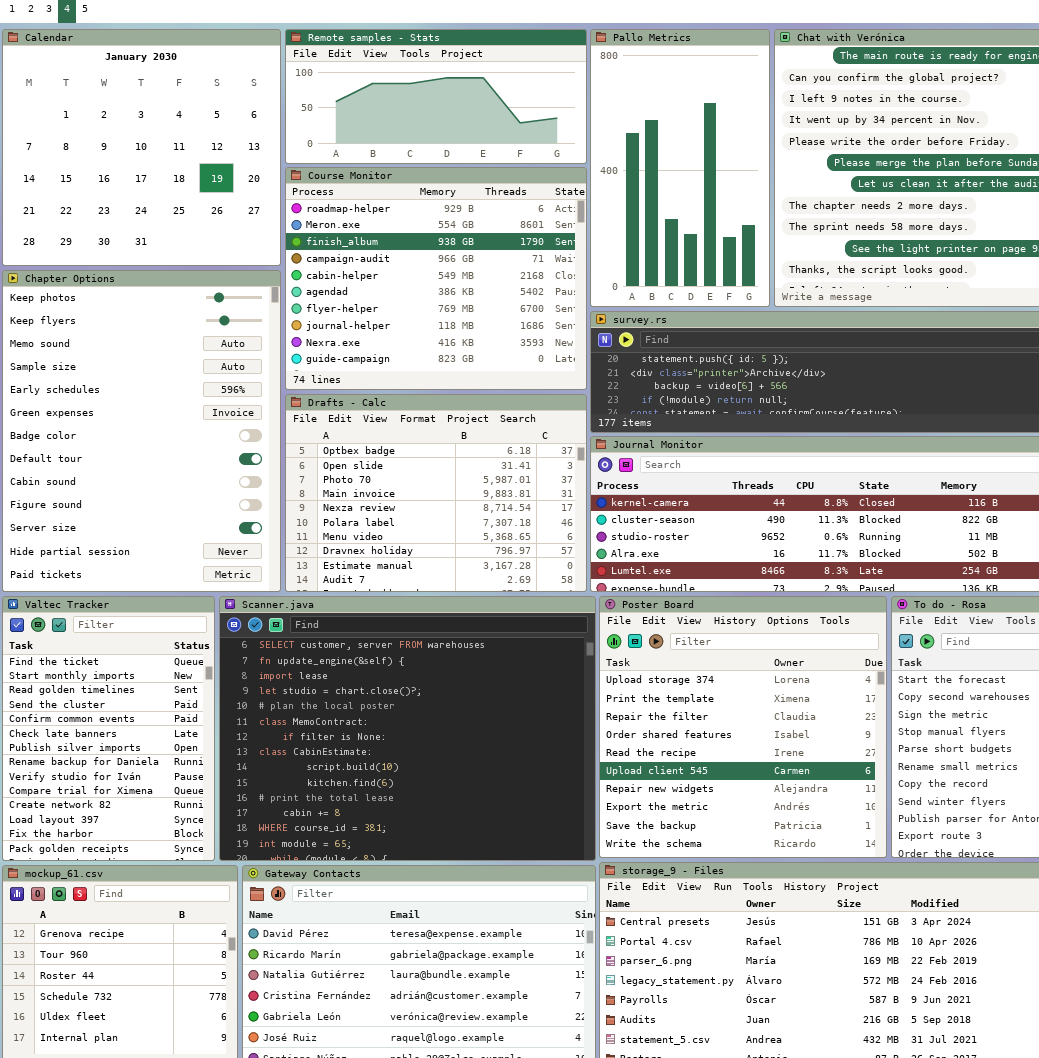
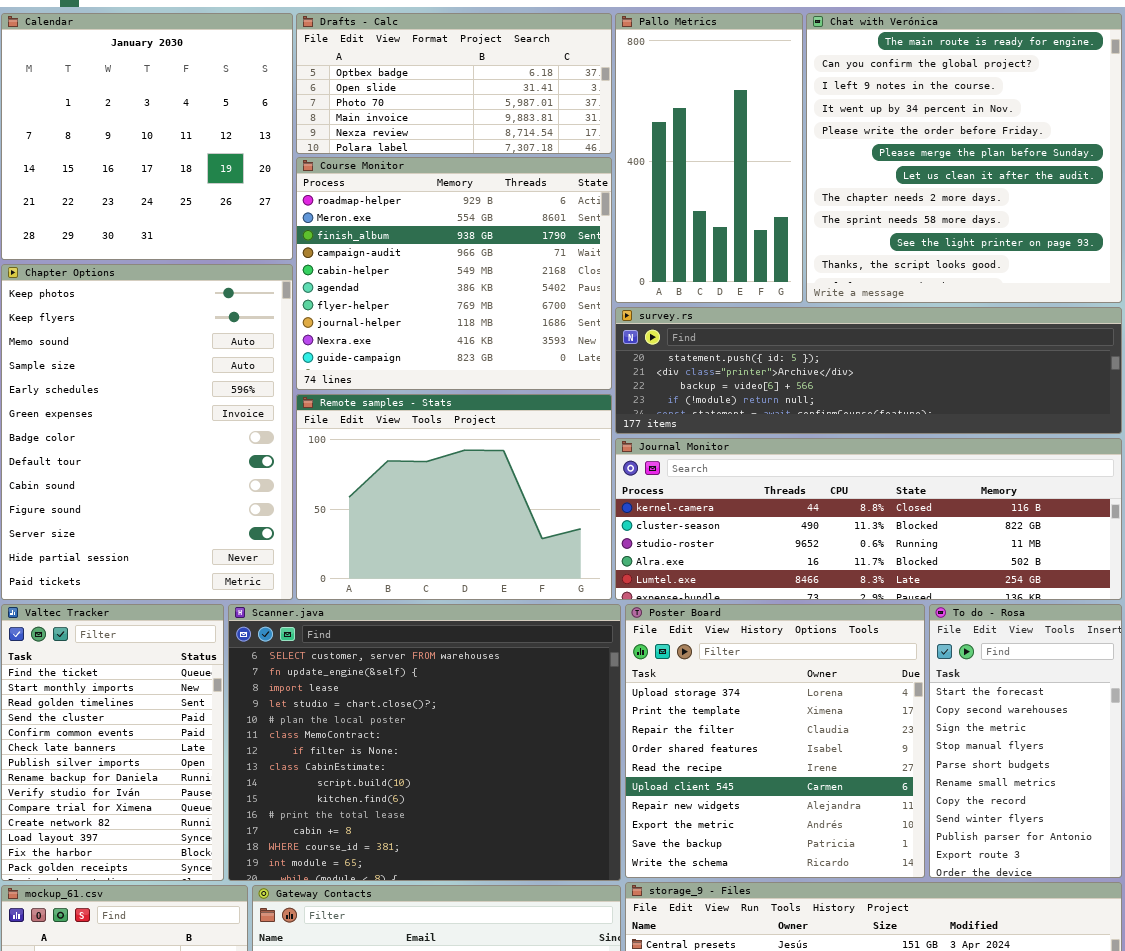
Remote samples - Stats: [285,29,587,164] -> [296,394,612,600], moved, resized
Drafts - Calc: [285,394,587,592] -> [296,13,612,154], moved, resized

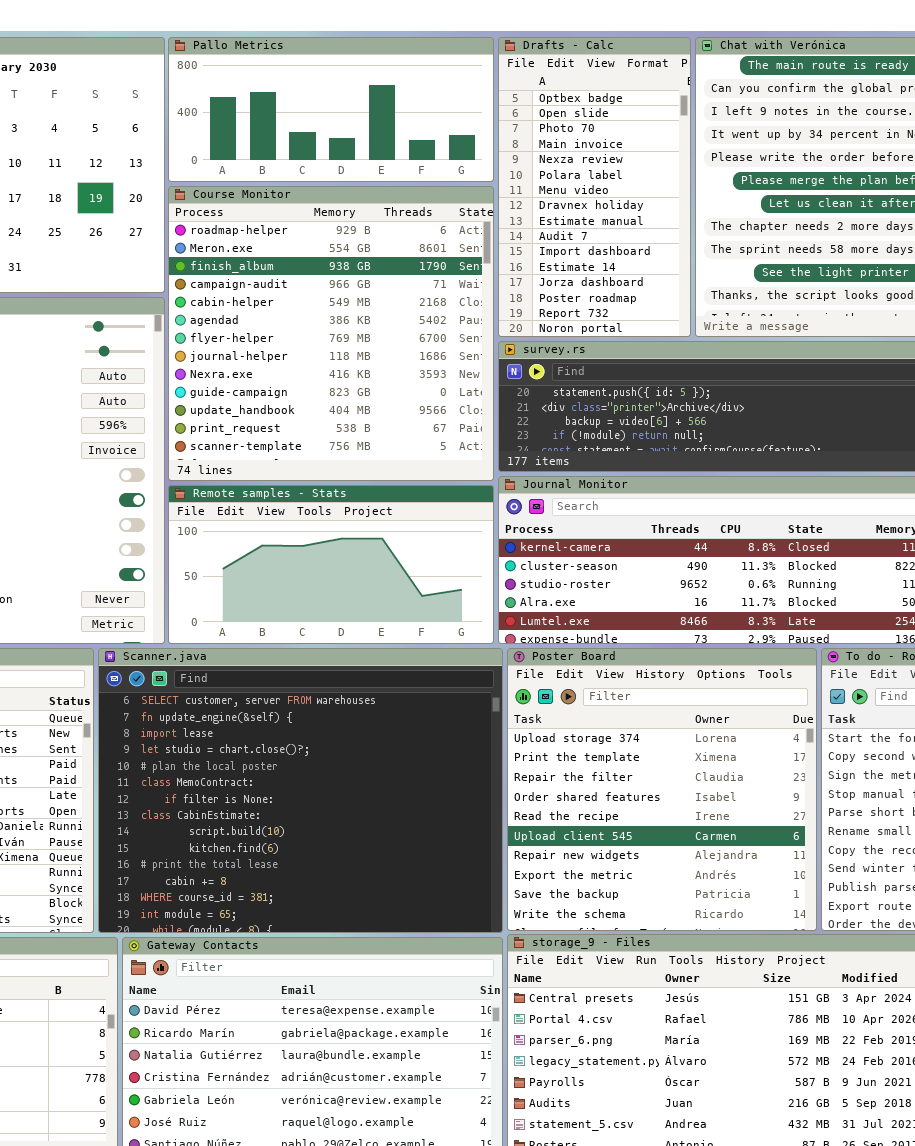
Drafts - Calc: [296,13,612,154] -> [498,37,691,337], moved, resized
Pallo Metrics: [615,13,803,303] -> [168,37,494,182], moved, resized
Course Monitor: [296,157,612,390] -> [168,186,494,481], resized
Remote samples - Stats: [296,394,612,600] -> [168,485,494,644], resized

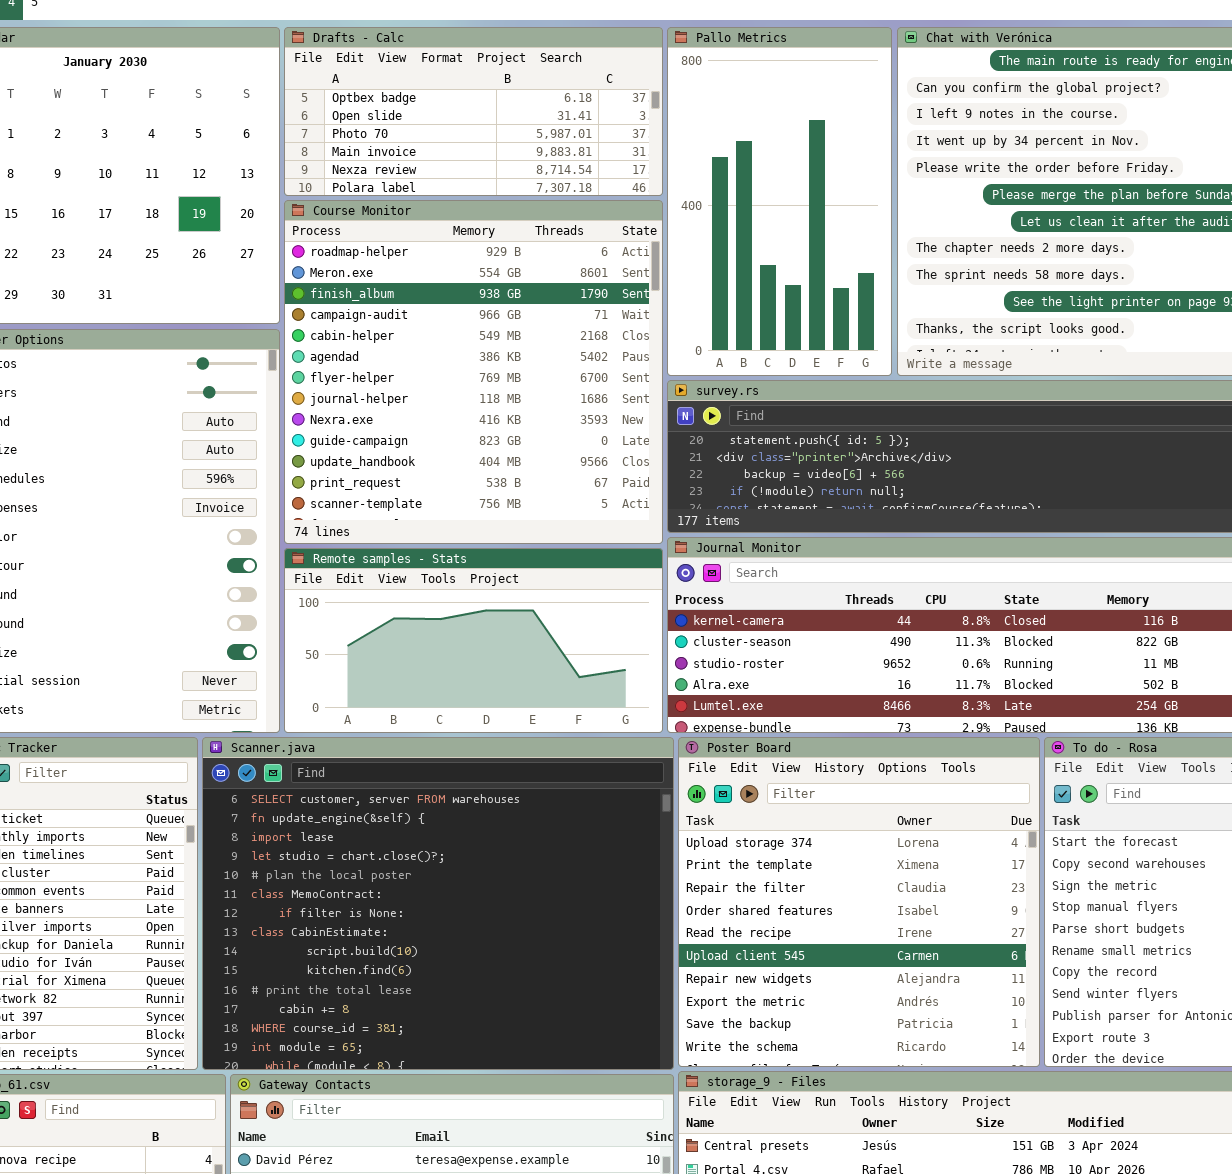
Pallo Metrics: [168,37,494,182] -> [667,27,892,376], moved, resized
Drafts - Calc: [498,37,691,337] -> [284,27,663,196], moved, resized

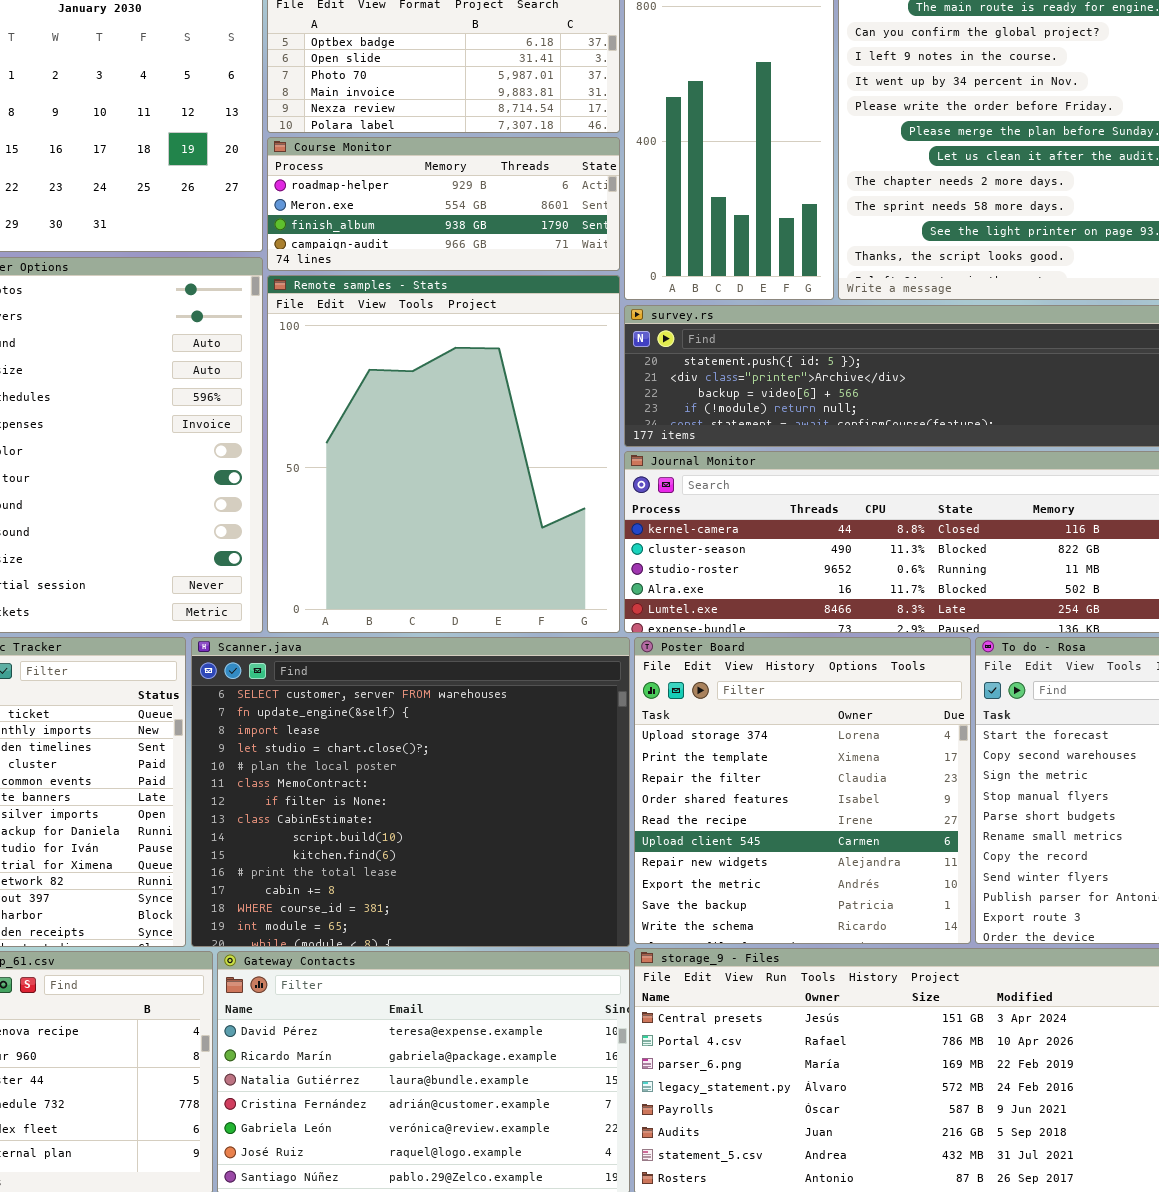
Course Monitor: [284,200,663,544] -> [267,137,620,271], resized
Remote samples - Stats: [284,548,663,733] -> [267,275,620,633], resized

